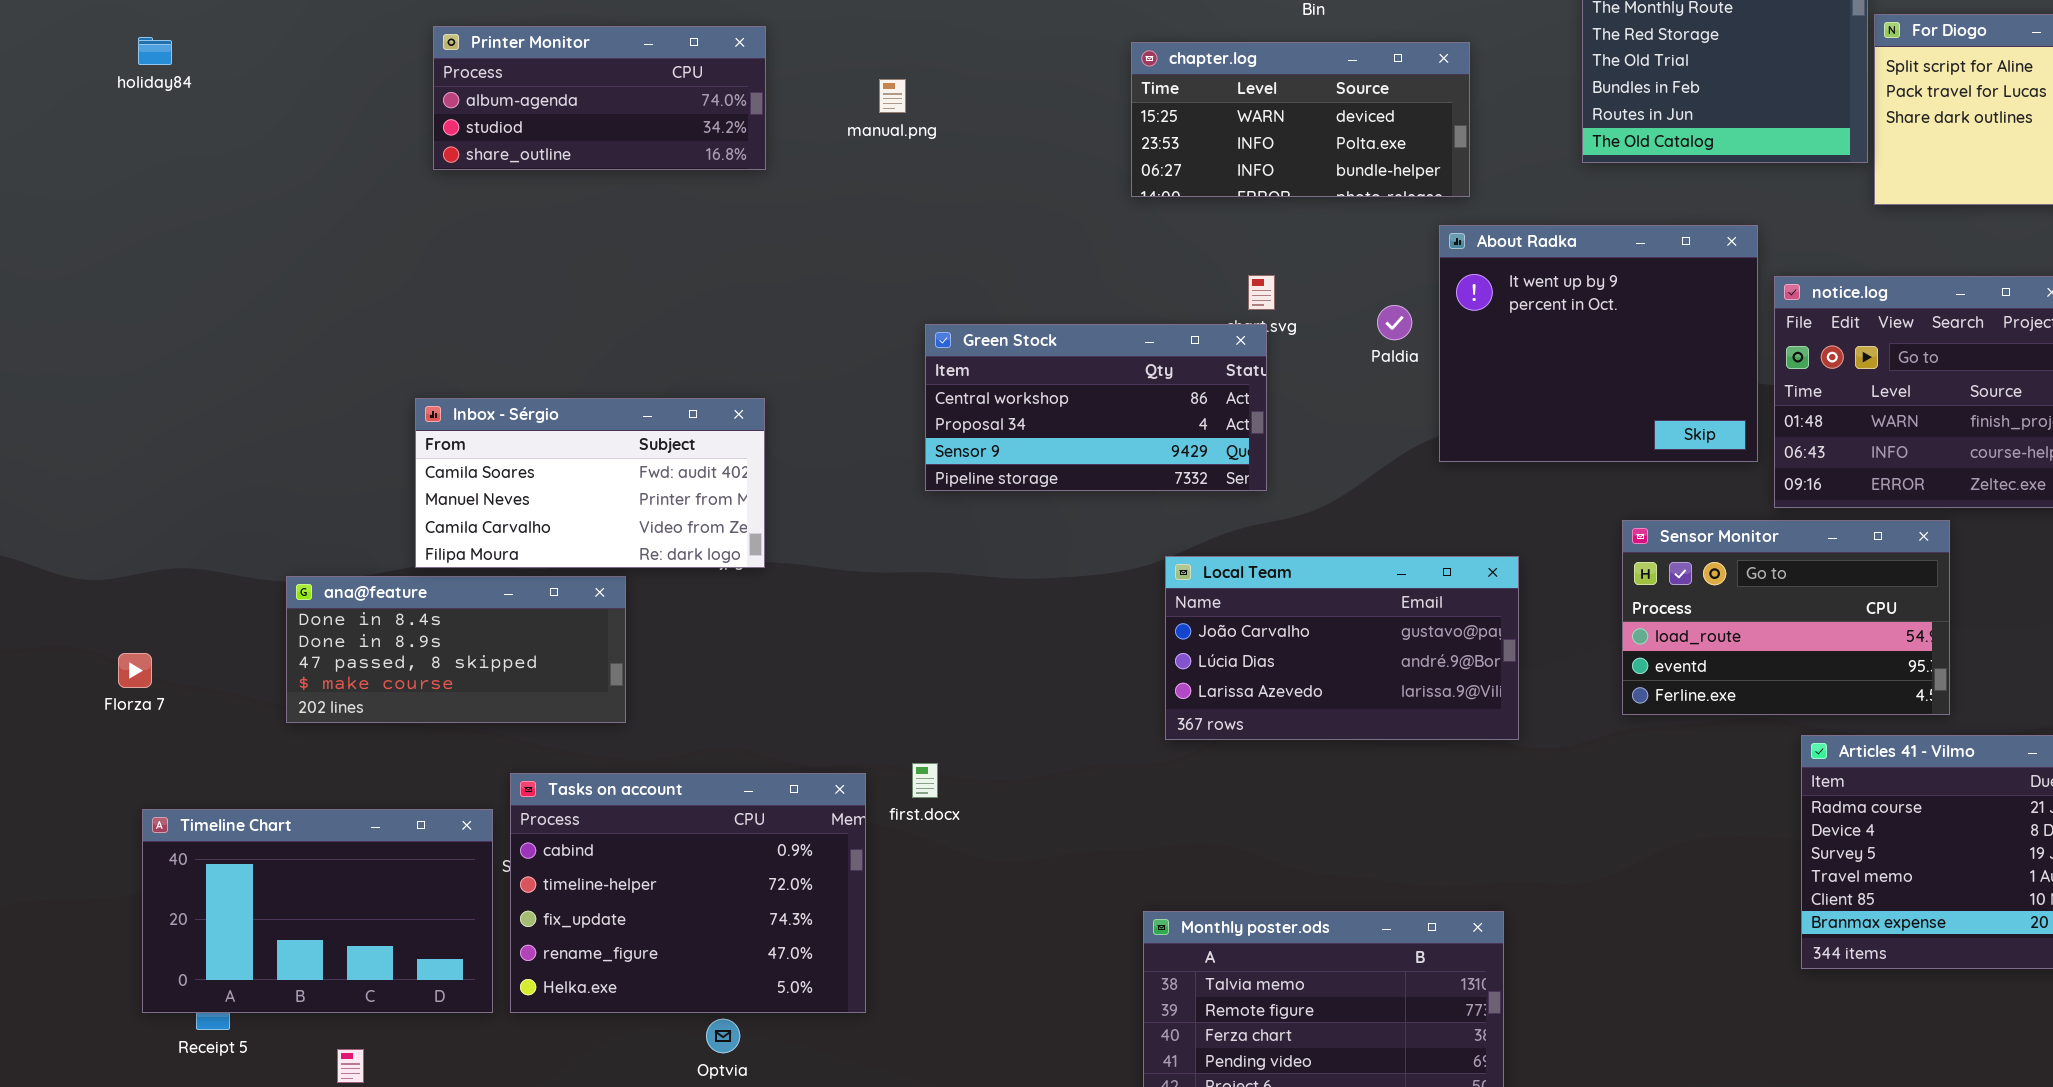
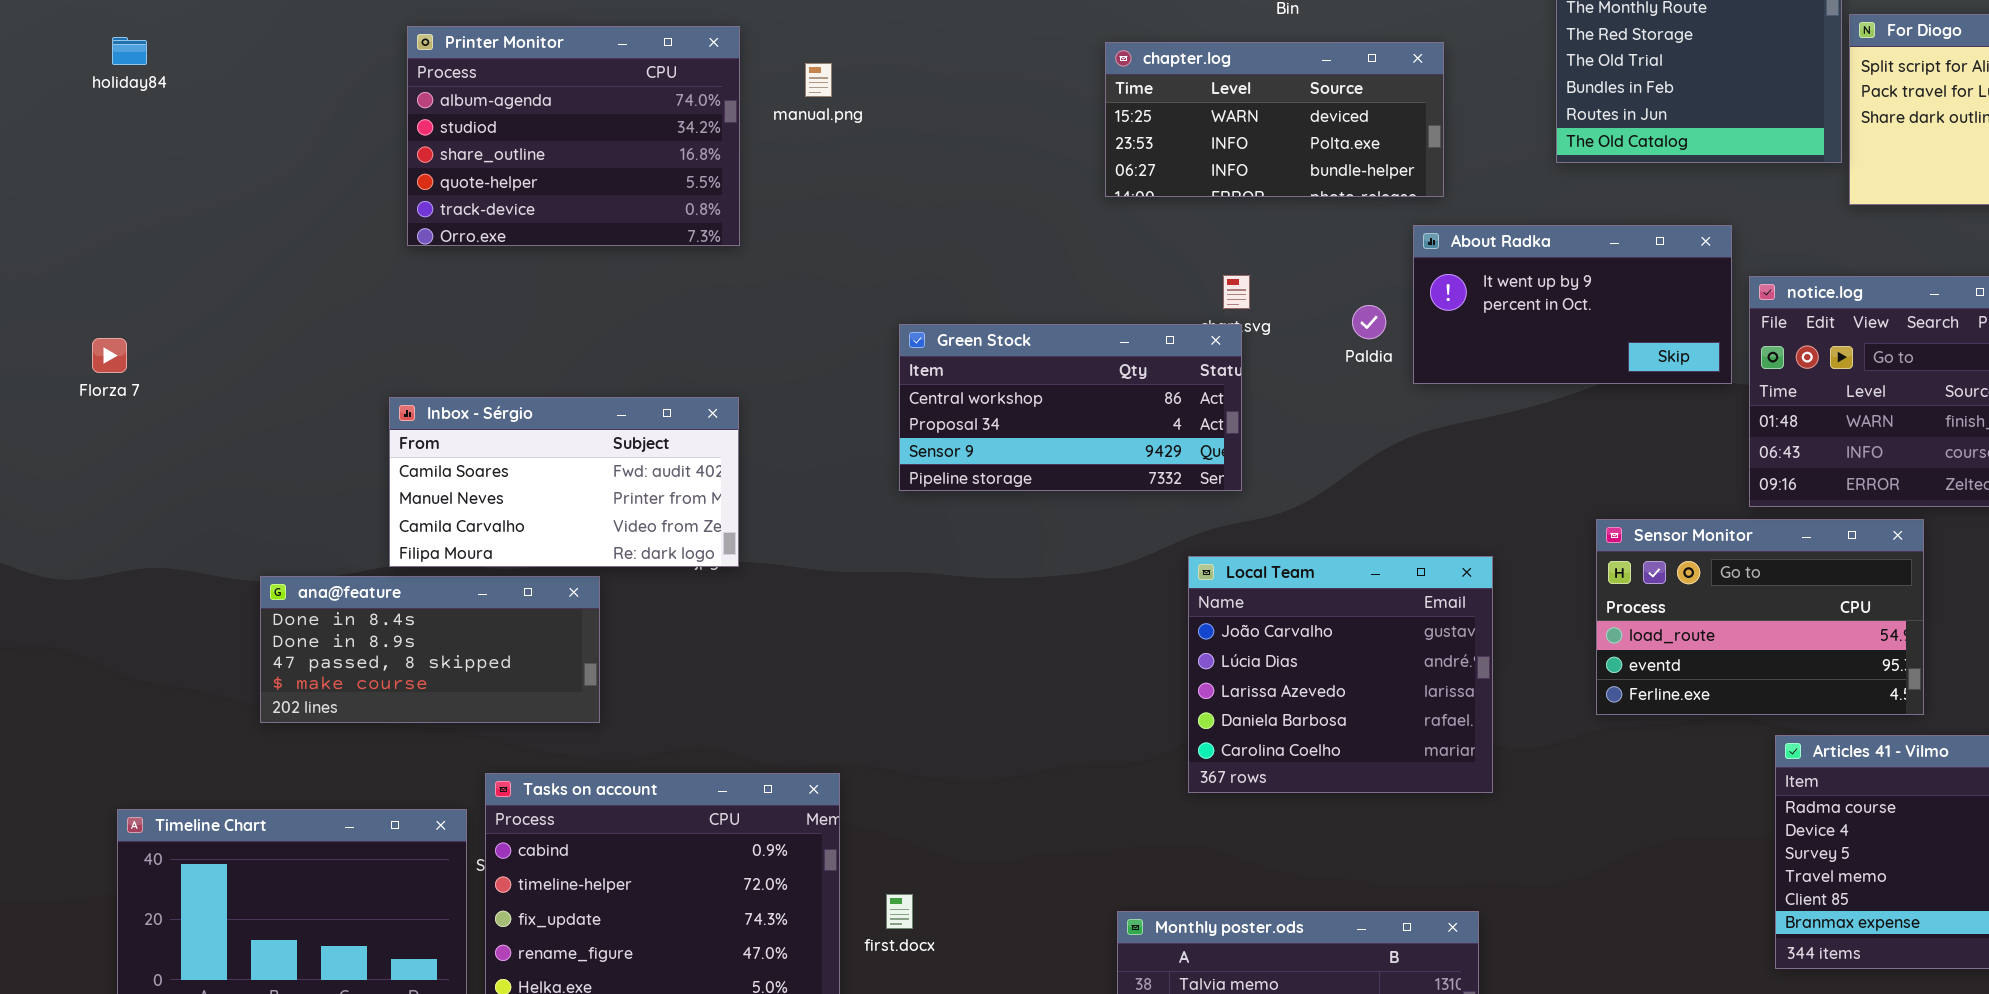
Printer Monitor: [433,26,766,170] -> [407,26,740,246], resized
manual.png: [879,79,906,113] -> [805,63,832,97], moved
About Radka: [1439,225,1758,462] -> [1413,225,1732,384], resized
Local Team: [1165,556,1519,740] -> [1188,556,1493,793], resized
Florza 7: [118,653,152,688] -> [92,338,127,373], moved
first.docx: [912,763,938,798] -> [886,894,913,929], moved

